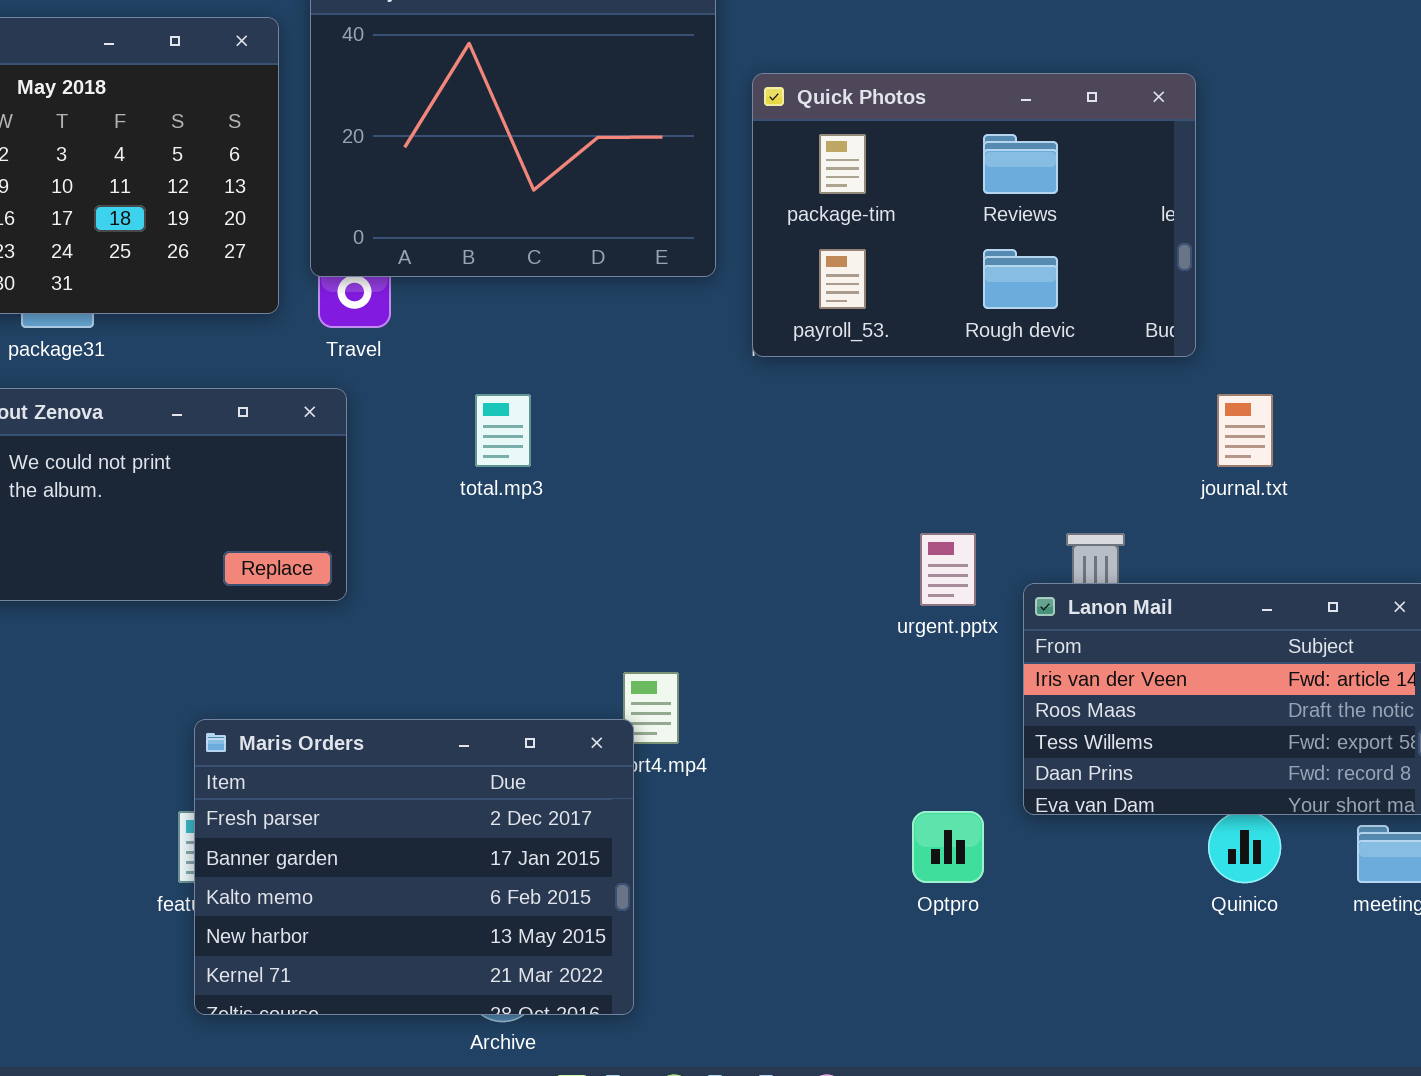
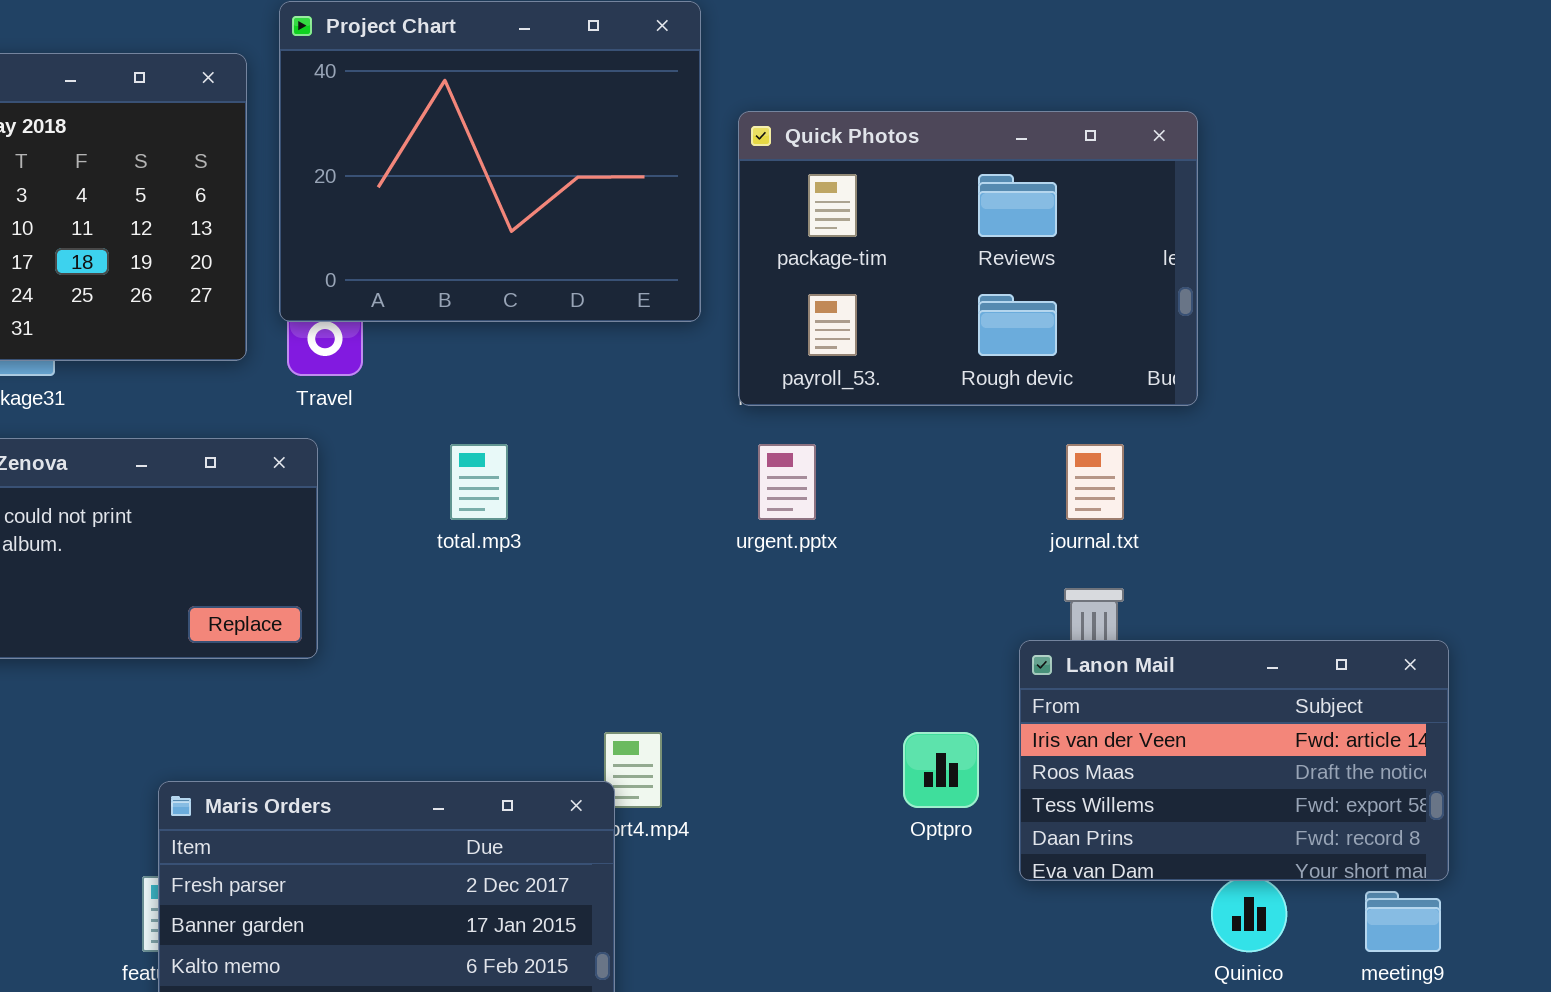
journal.txt: [1217,394,1273,467] -> [1066,444,1124,520], moved
urgent.pptx: [920,533,976,606] -> [758,444,816,520], moved
Optpro: [912,811,984,883] -> [903,732,979,808], moved

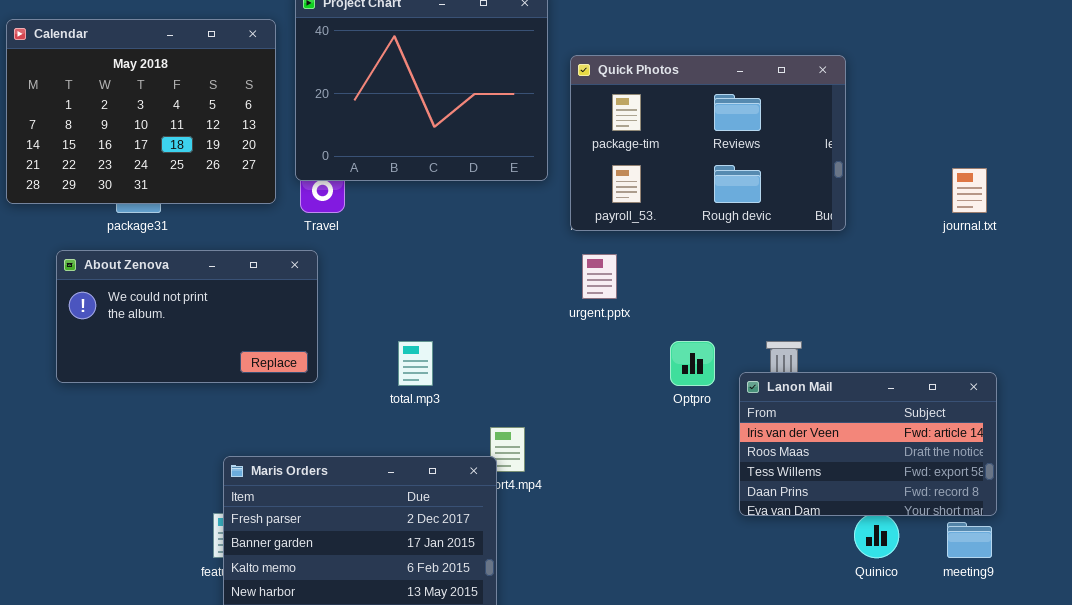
total.mp3: [450,444,508,520] -> [398,341,433,386], moved
journal.txt: [1066,444,1124,520] -> [952,168,987,213], moved
Optpro: [903,732,979,808] -> [670,341,715,386], moved

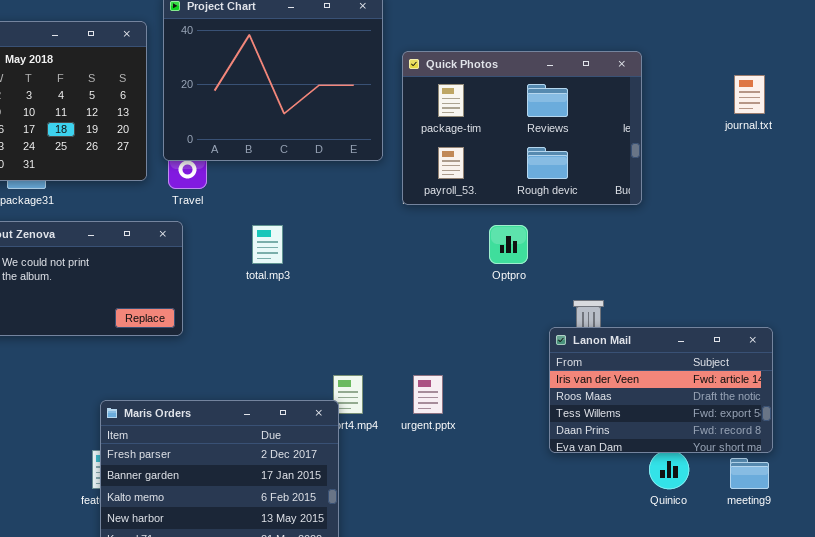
journal.txt: [952,168,987,213] -> [734,75,765,114], moved
urgent.pptx: [582,254,617,299] -> [413,375,443,414], moved
total.mp3: [398,341,433,386] -> [252,225,283,264], moved
Optpro: [670,341,715,386] -> [489,225,528,264], moved

